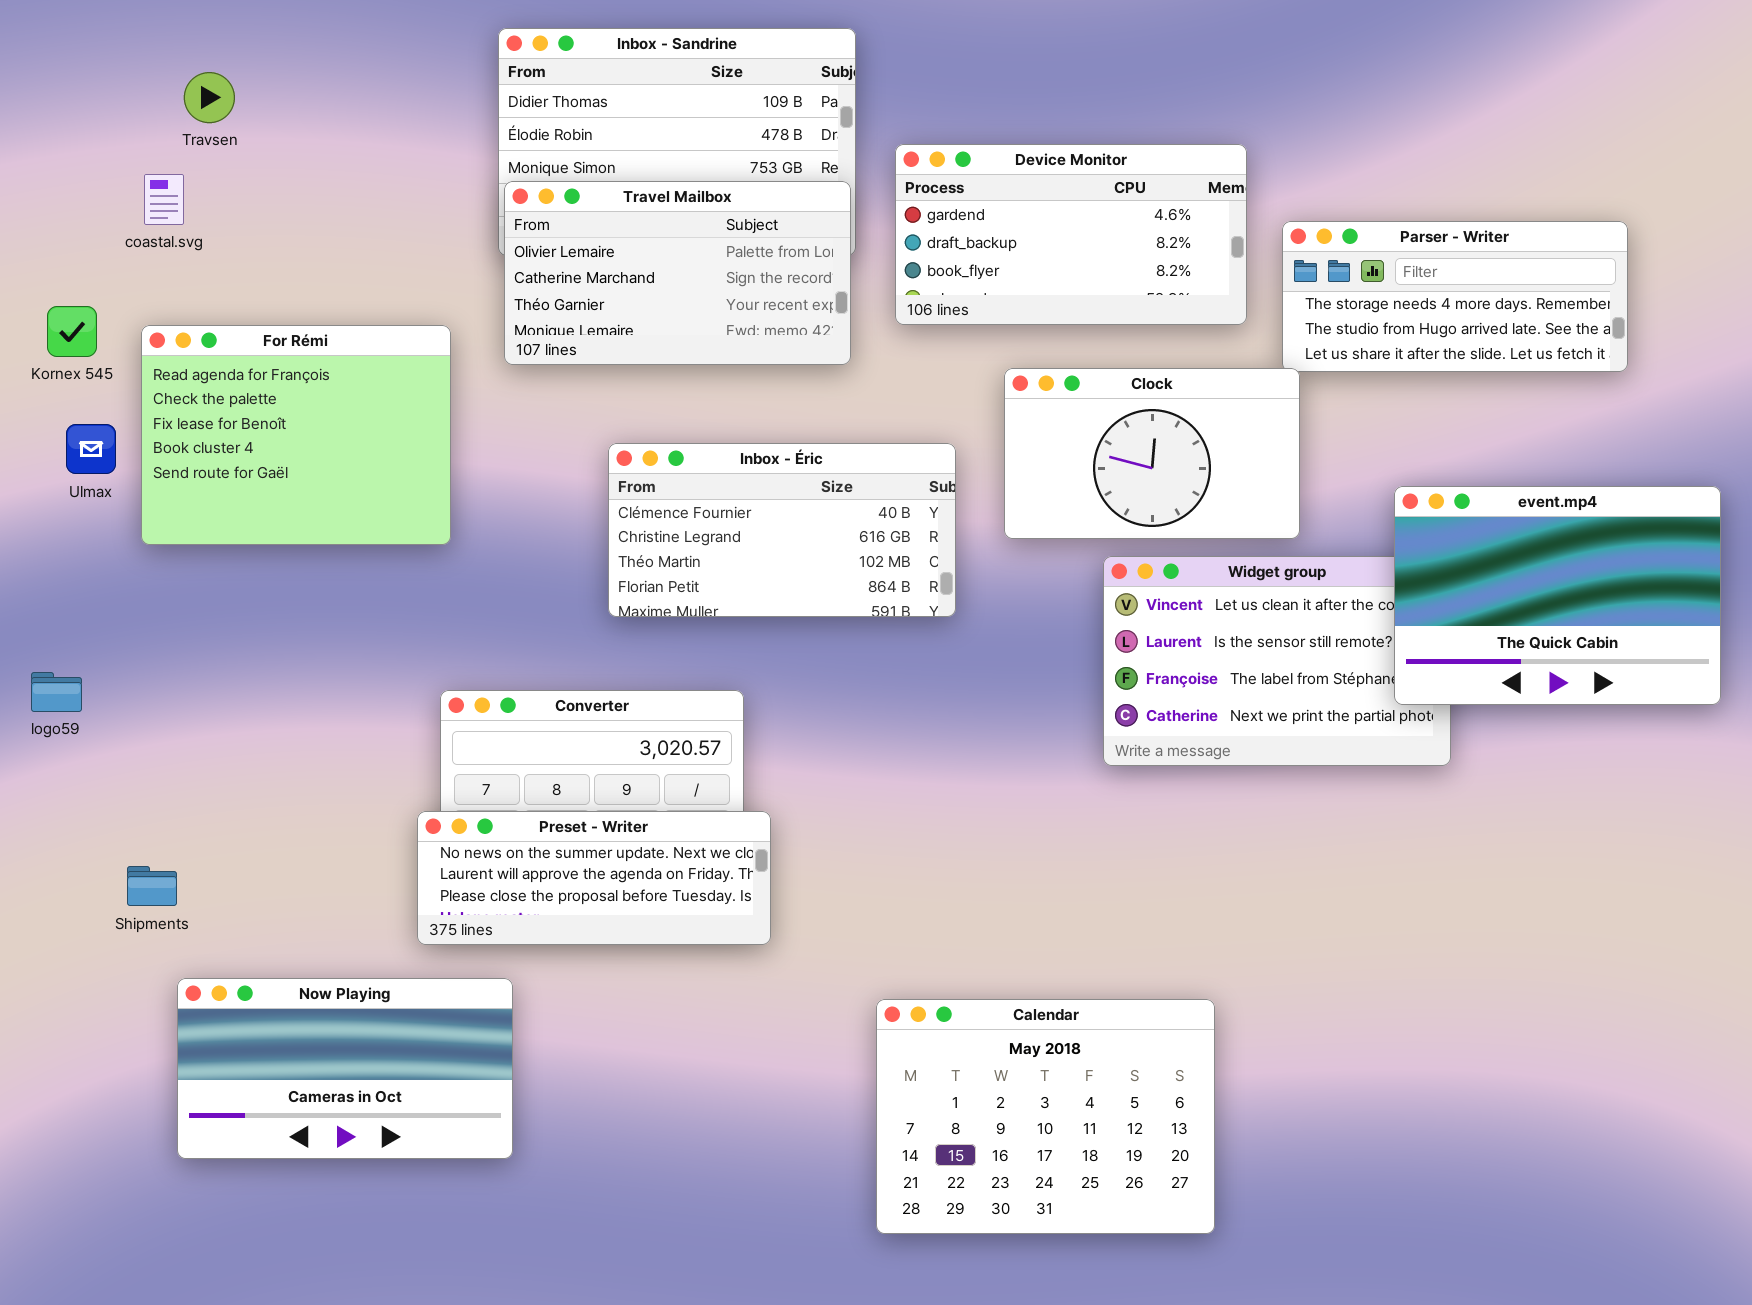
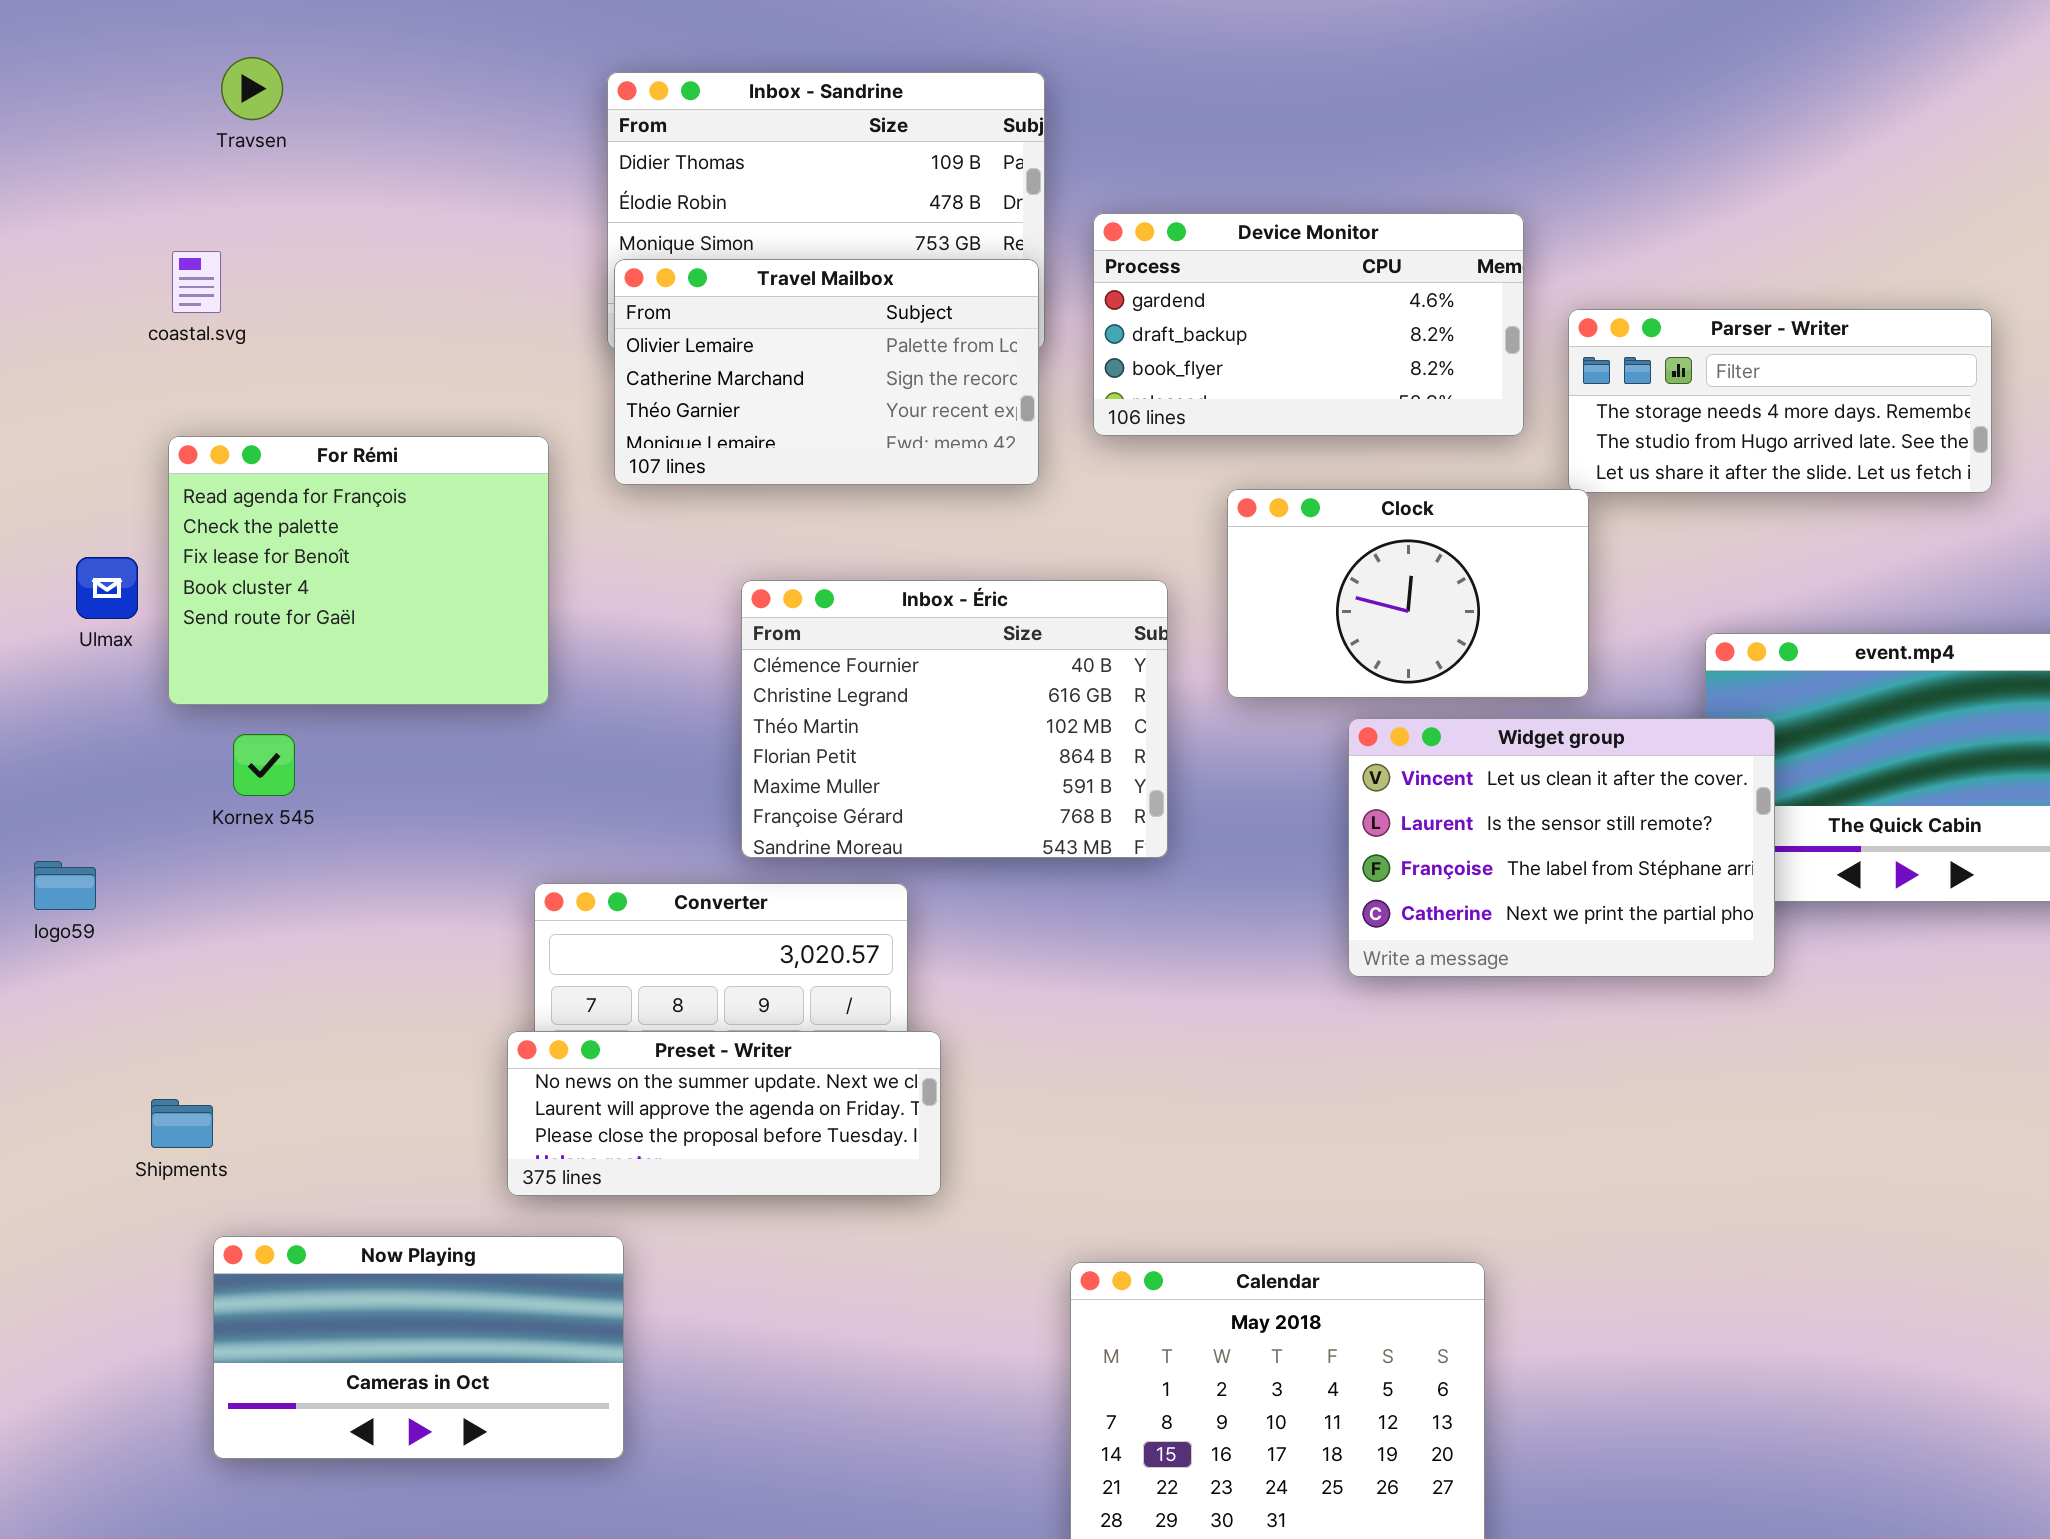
Travsen: [184,72,235,123] -> [221,57,283,120], moved
Kornex 545: [47,306,97,357] -> [233,734,295,796], moved
Inbox - Éric: [608,443,956,617] -> [741,580,1168,858], resized
Widget group: [1103,556,1451,766] -> [1348,718,1775,977], raised

